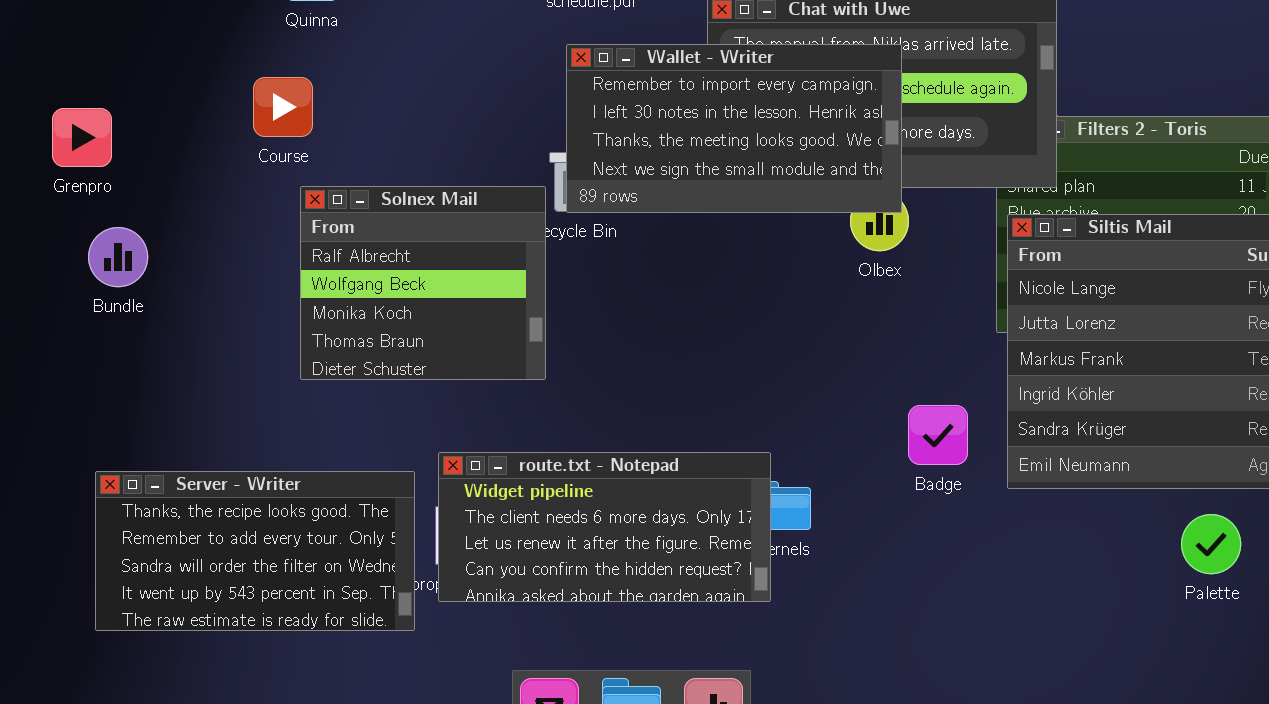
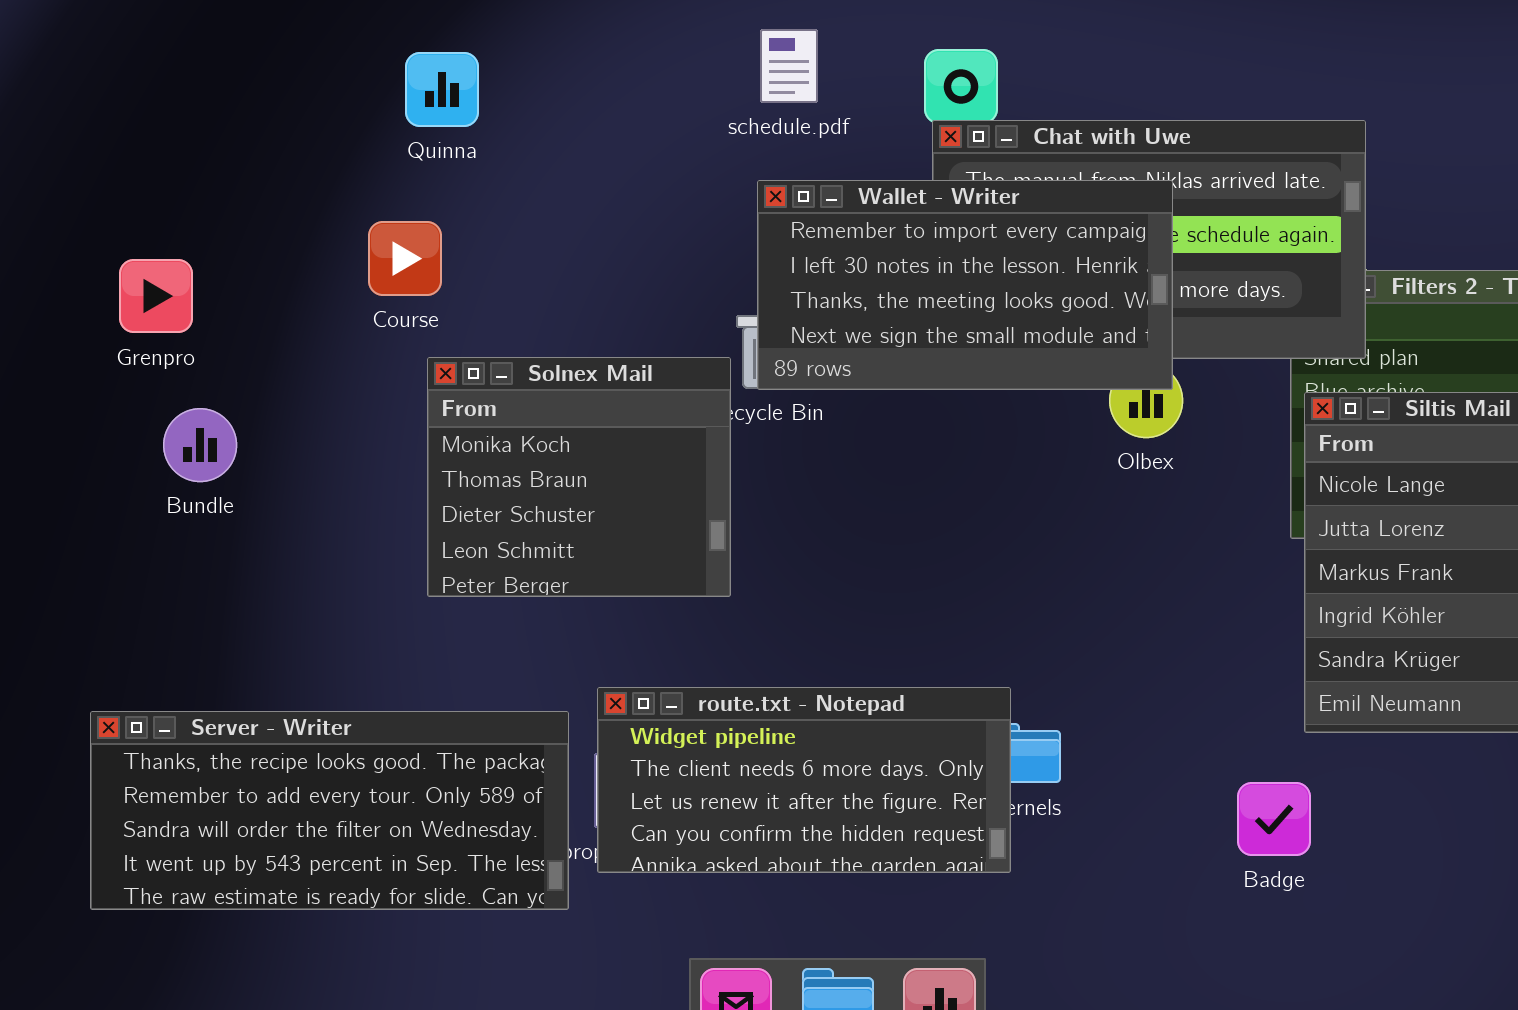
Solnex Mail: [300,186,546,380] -> [427,357,731,597], scrolled down 2 rows
Badge: [908,405,968,465] -> [1237,782,1311,856], moved
Server - Writer: [95,471,415,631] -> [90,711,569,910], resized

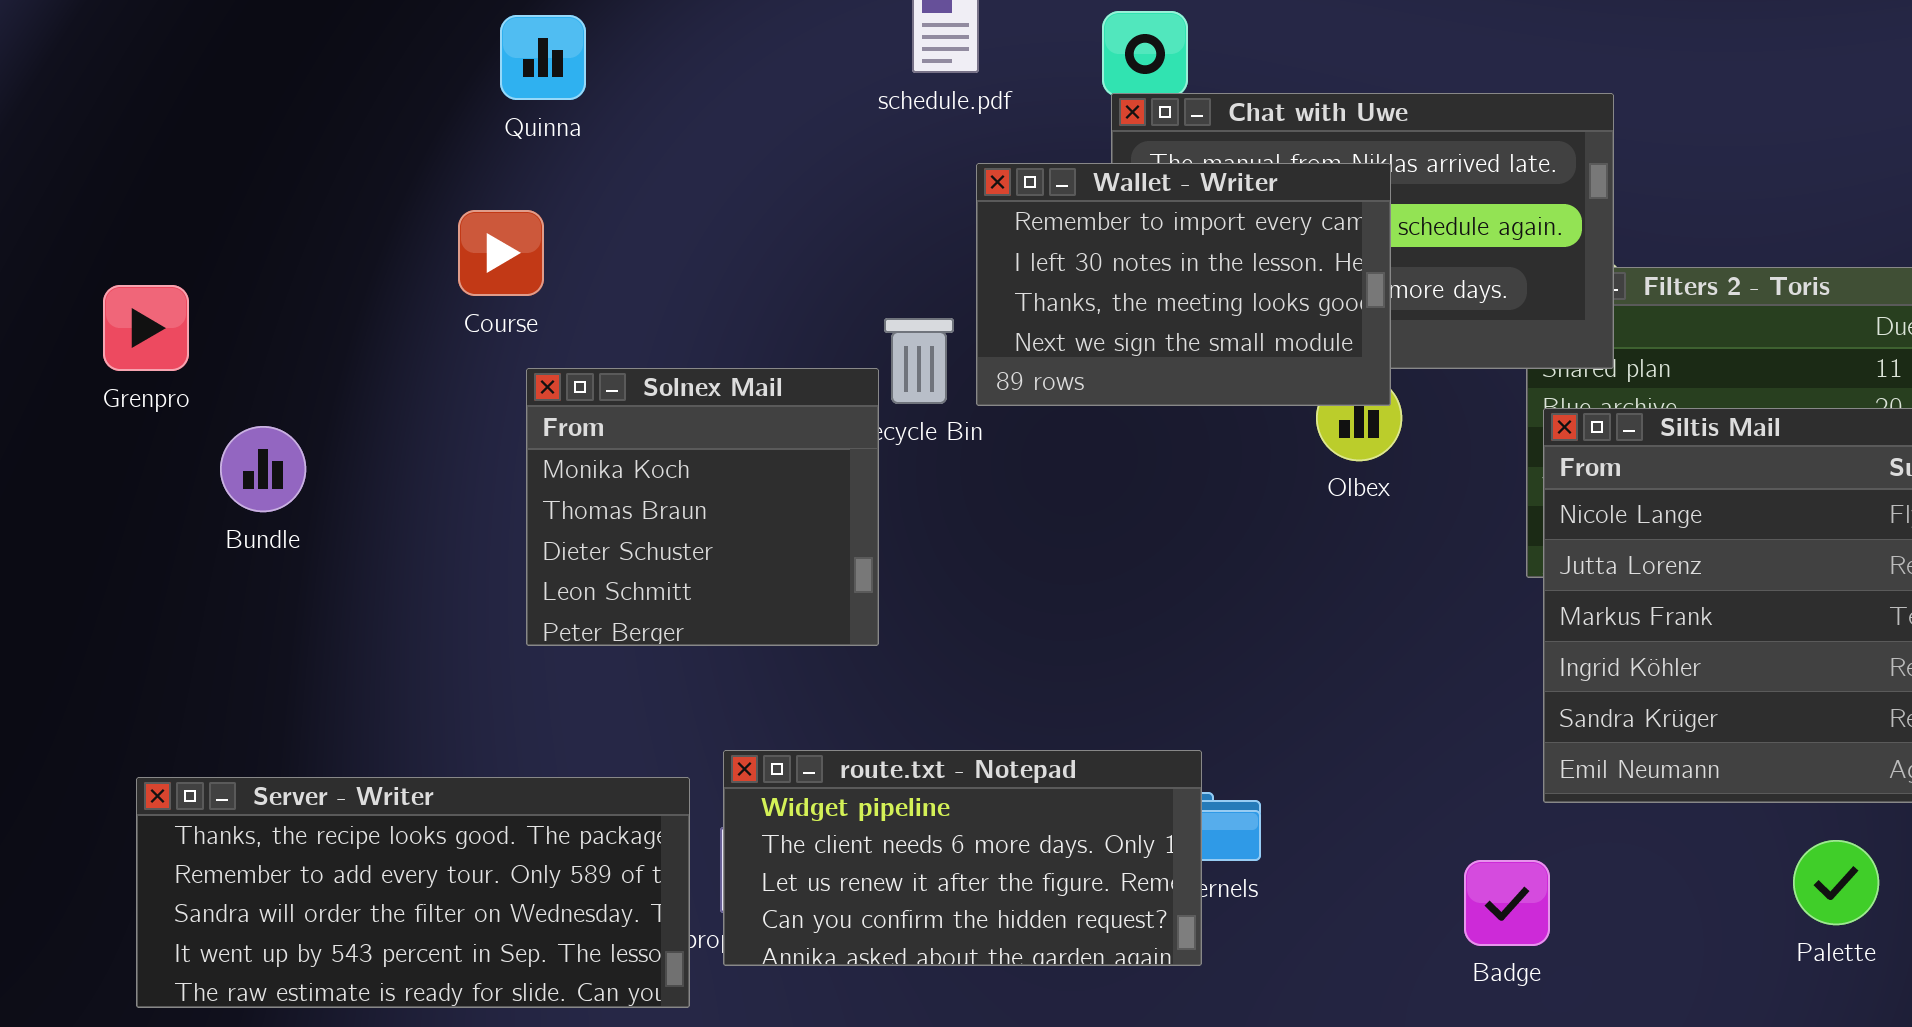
Wallet - Writer: [757,180,1173,390] -> [976,163,1391,406], resized
Grenpro: [119,259,193,333] -> [103,285,189,371], moved

